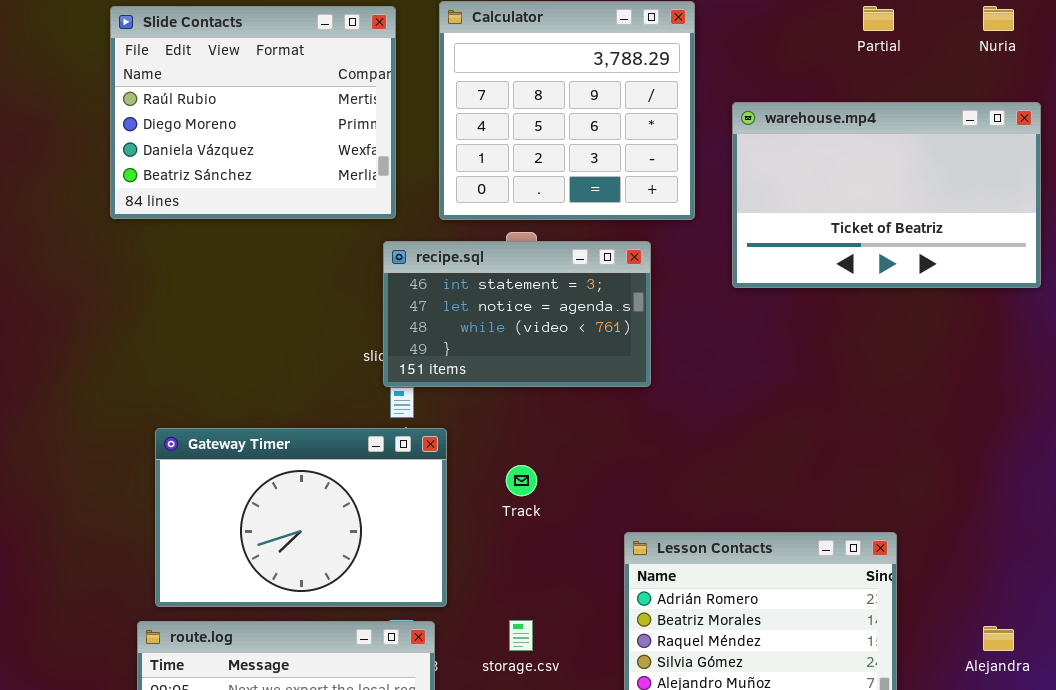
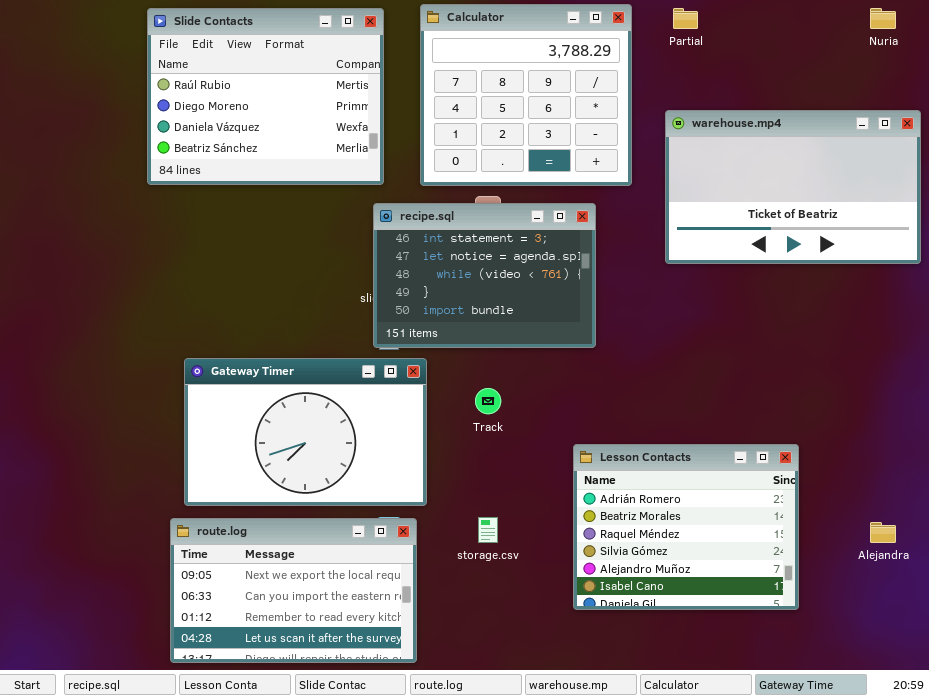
Partial: [863,6,894,31] -> [673,8,698,29], moved
warehouse.mp4: [732,102,1041,288] -> [665,110,921,264], moved
recipe.sql: [383,241,651,387] -> [373,203,596,348], resized

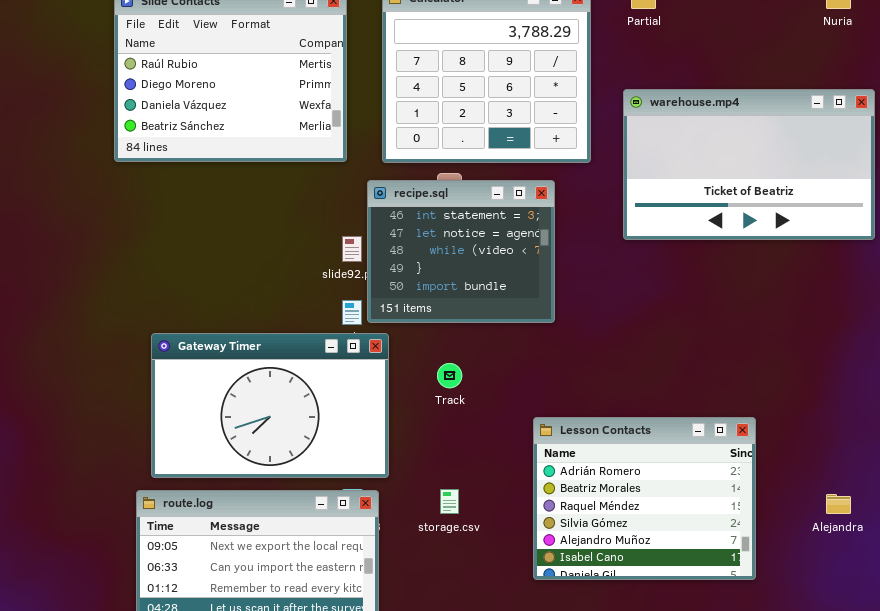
recipe.sql: [373,203,596,348] -> [367,180,555,323], resized

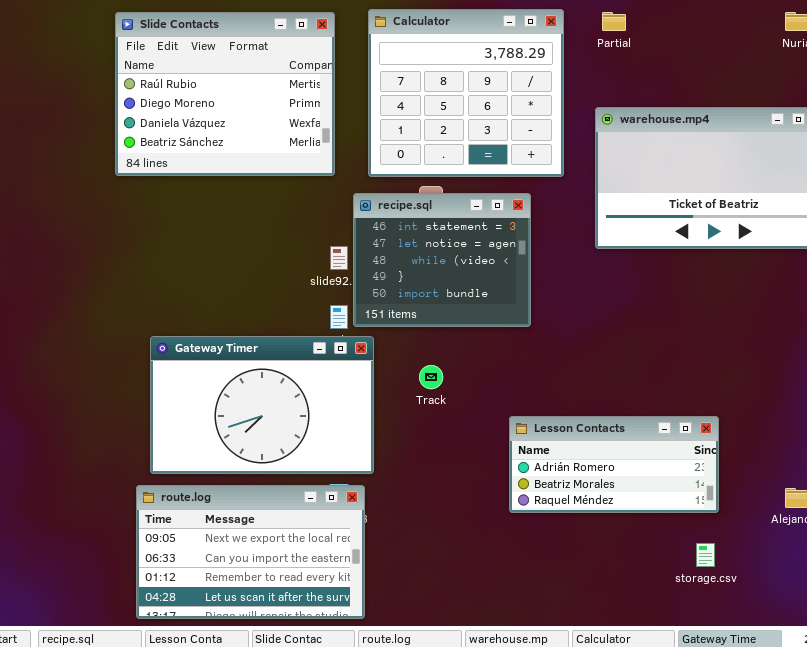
Lesson Contacts: [533,417,756,580] -> [509,416,719,513], resized
storage.csv: [440,489,459,514] -> [696,543,715,567], moved

